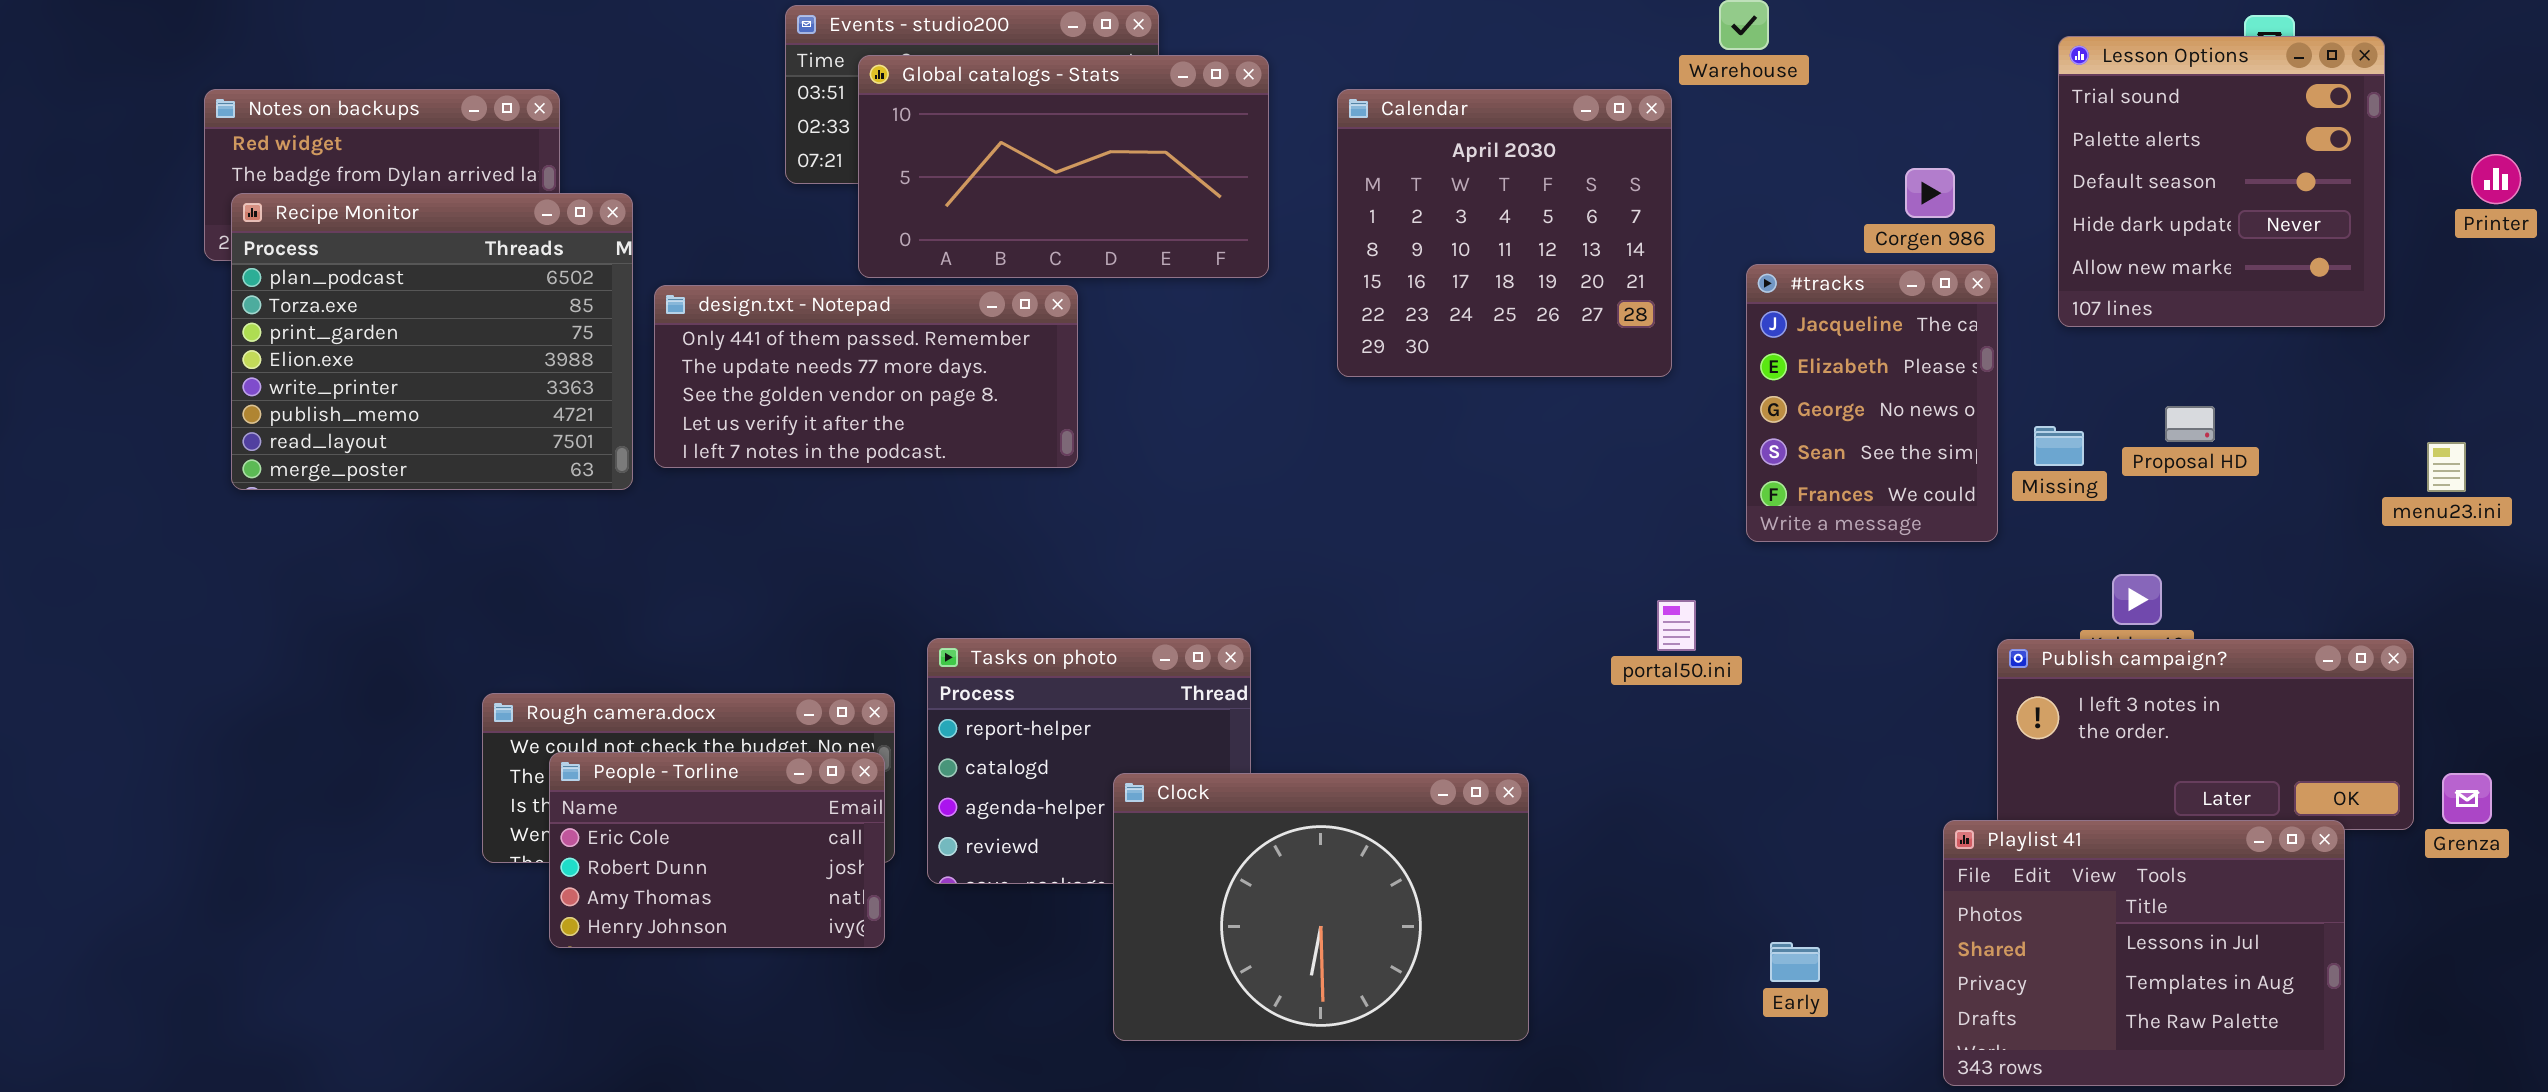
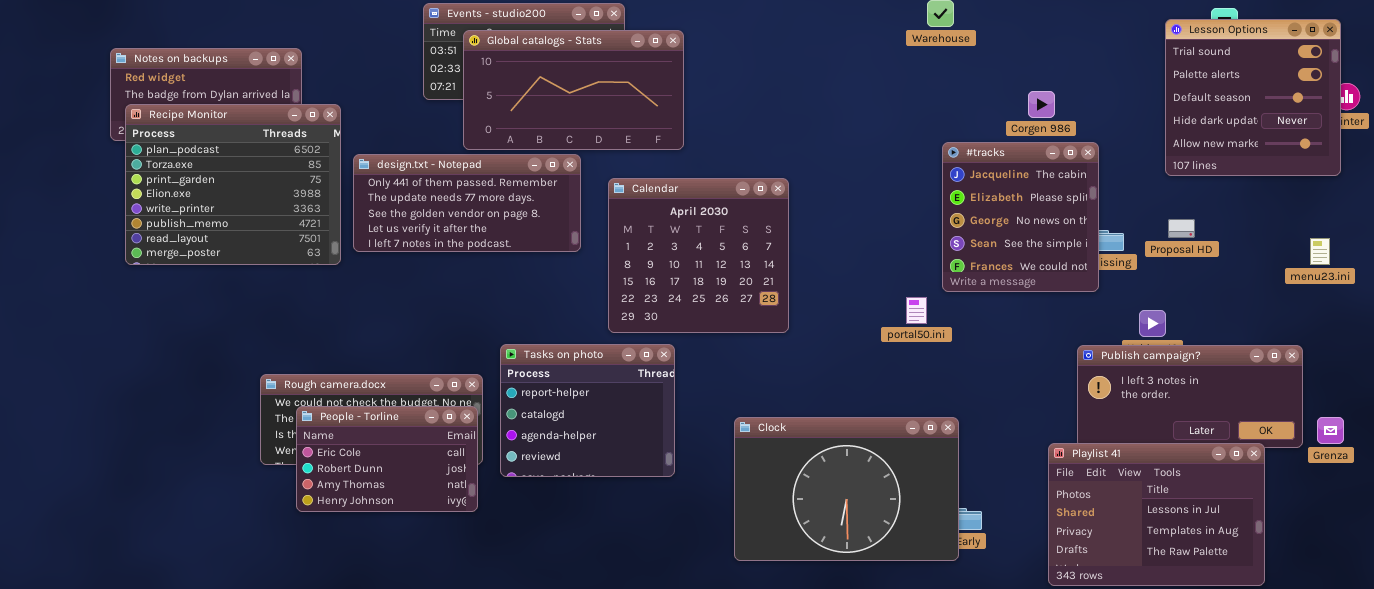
Lesson Options: [2058,36,2385,327] -> [1165,19,1341,176], moved
Calendar: [1337,89,1672,377] -> [608,178,789,333], moved
#tracks: [1746,264,1998,542] -> [942,142,1099,292], resized
portal50.ini: [1657,600,1696,651] -> [906,297,927,324], moved
Clock: [1113,773,1529,1041] -> [734,417,959,561], moved

